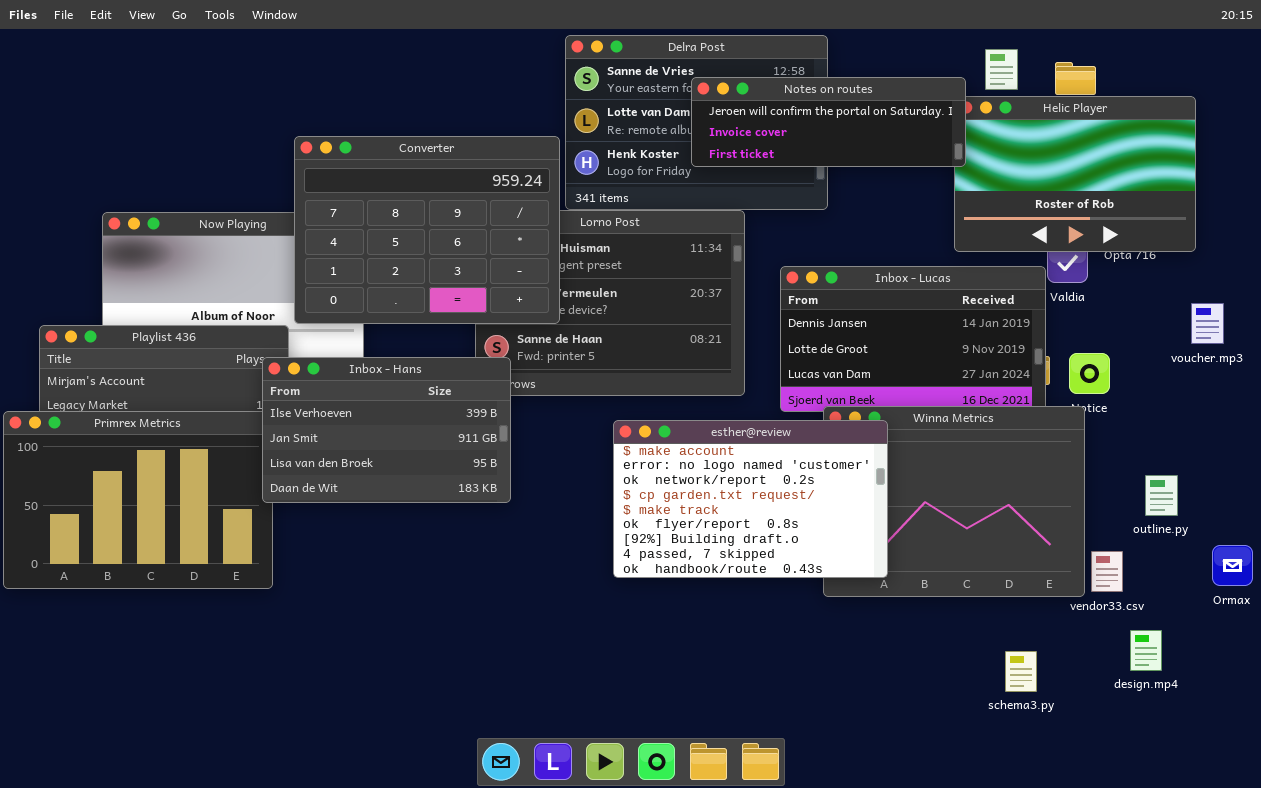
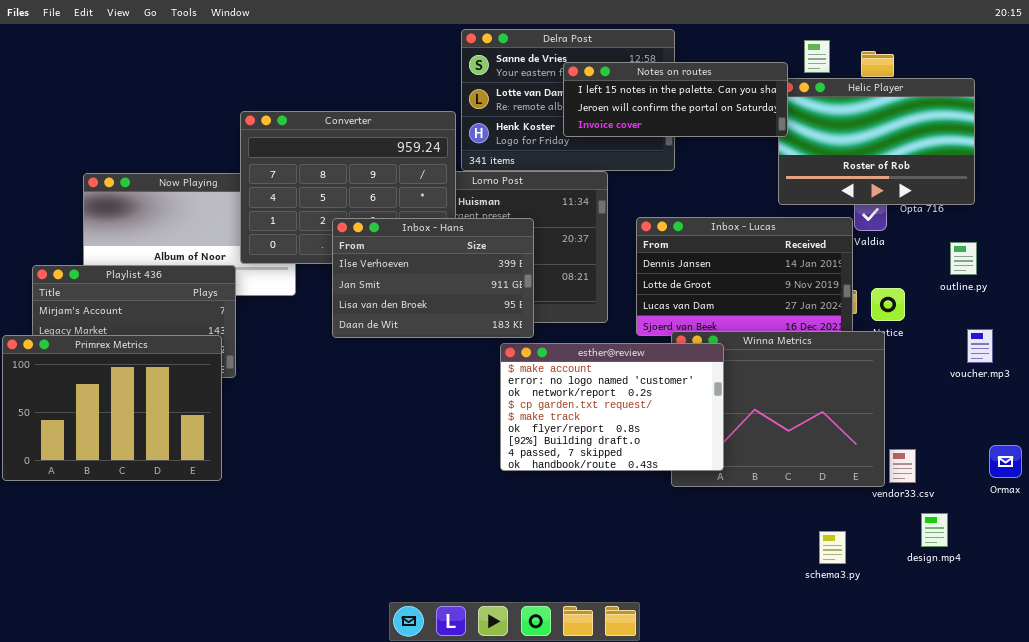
Notes on routes: [691,77,966,167] -> [563,62,788,137], scrolled up 1 row
voucher.mp3: [1191,303,1224,344] -> [967,329,993,363], moved
Inbox - Hans: [262,357,511,503] -> [332,218,534,338], moved
outline.py: [1145,475,1178,516] -> [950,242,977,275], moved

